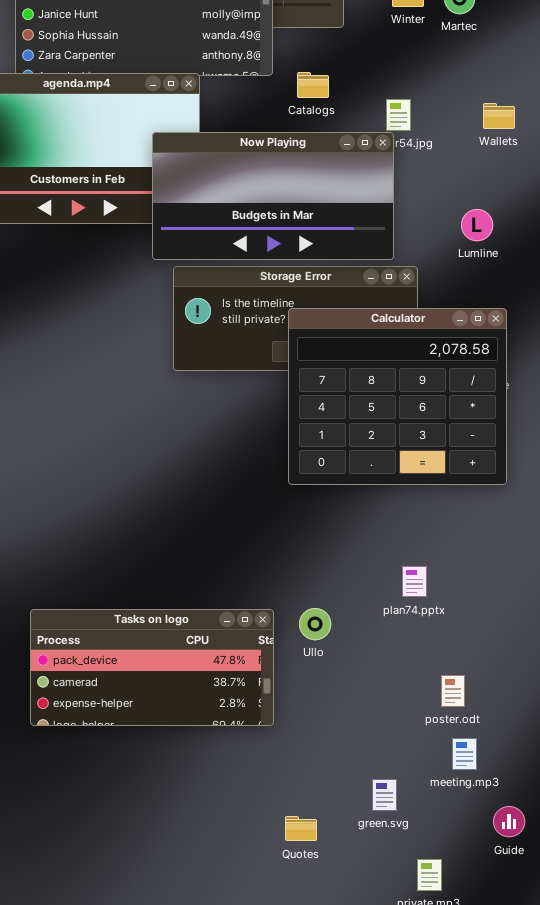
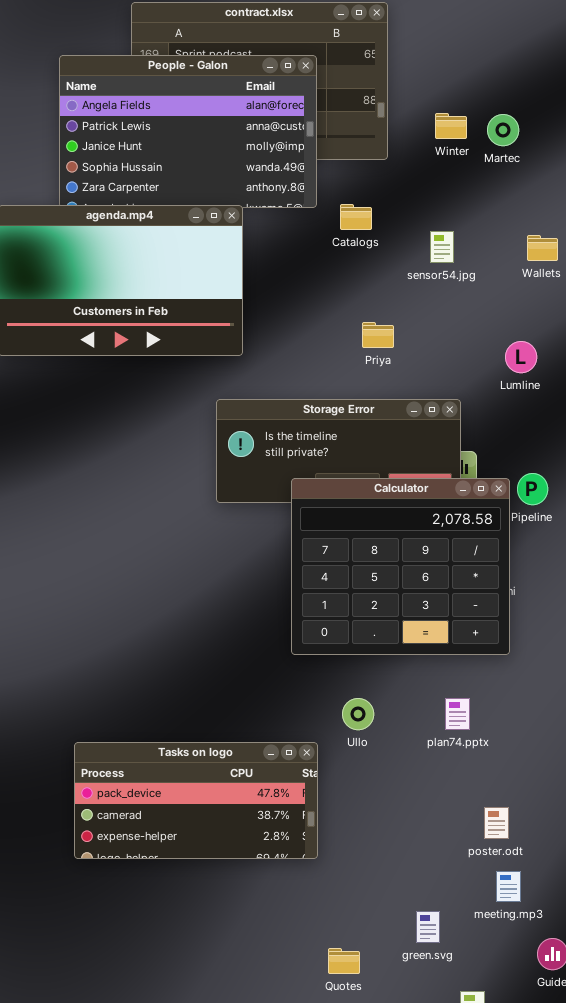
Now Playing: [152,132,394,260] -> none, closed
Calculator: [288,308,507,485] -> [291,478,510,655], moved
Ullo: [299,608,331,640] -> [342,698,374,730], moved

